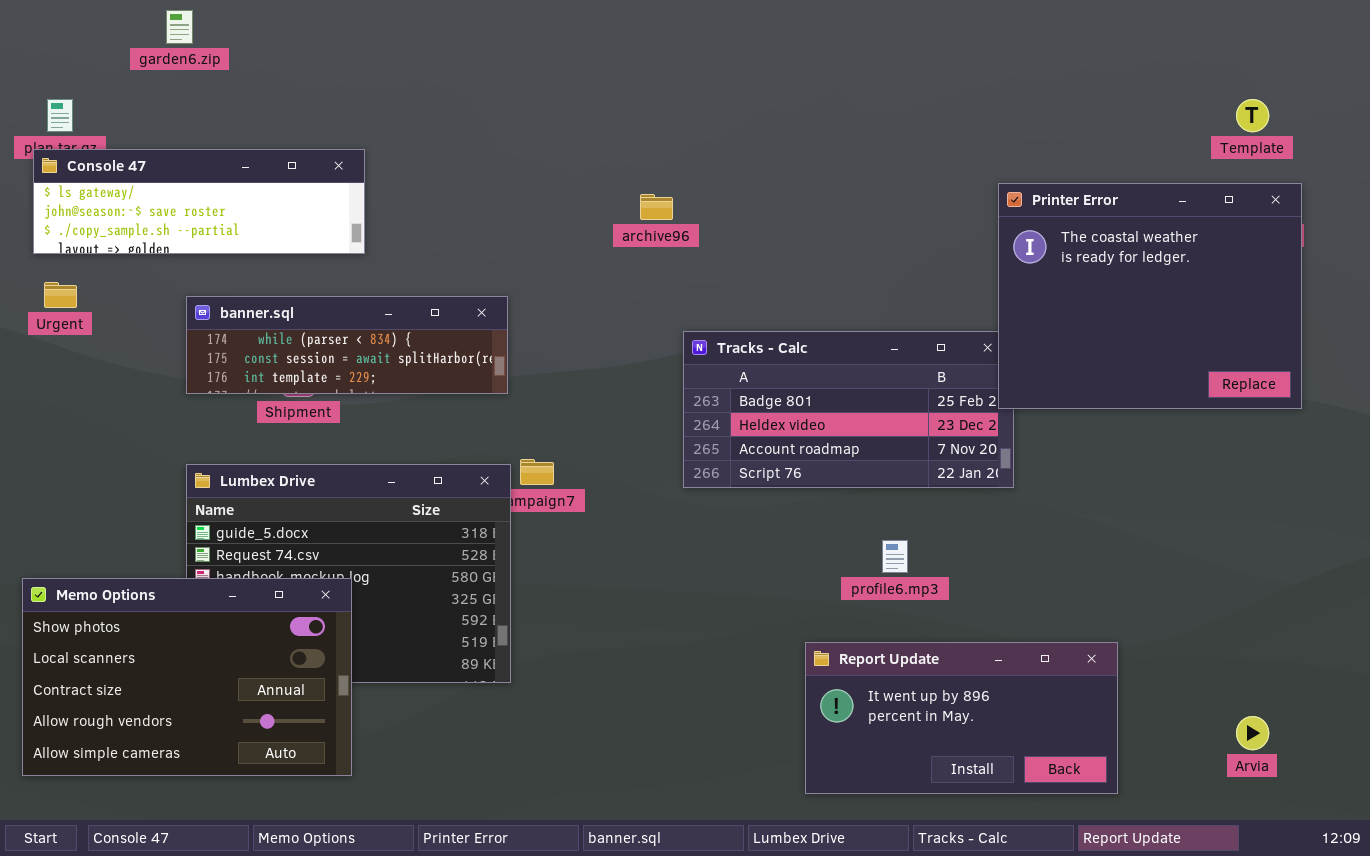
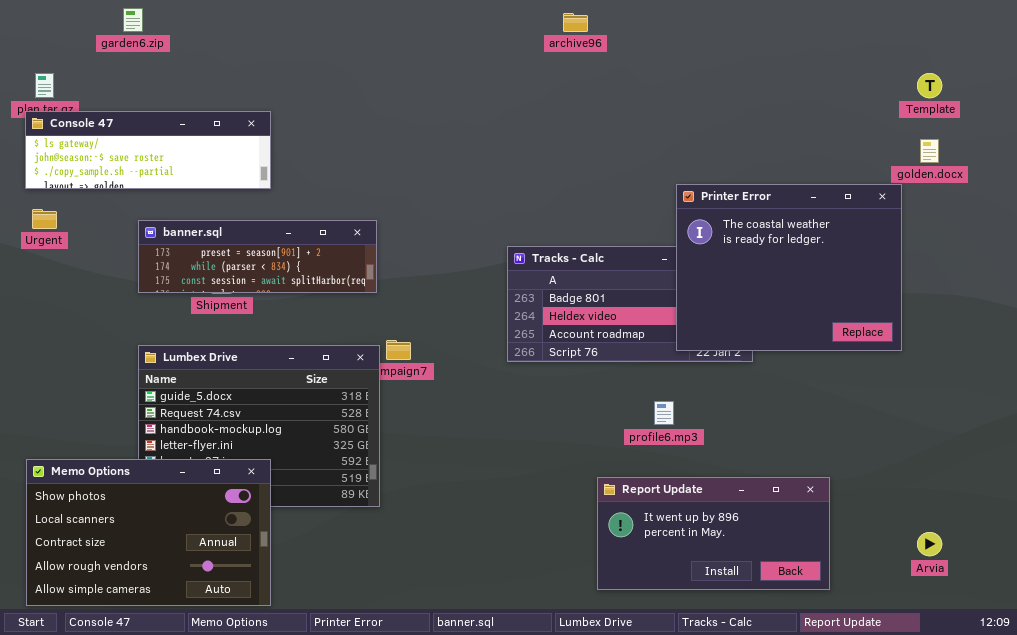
Printer Error: [998,183,1302,409] -> [676,184,902,351], moved
archive96: [640,194,673,220] -> [563,13,588,32], moved
banner.sql: [186,296,508,394] -> [138,220,377,293], scrolled up 1 row
Memo Options: [22,578,352,776] -> [26,459,271,606], moved

